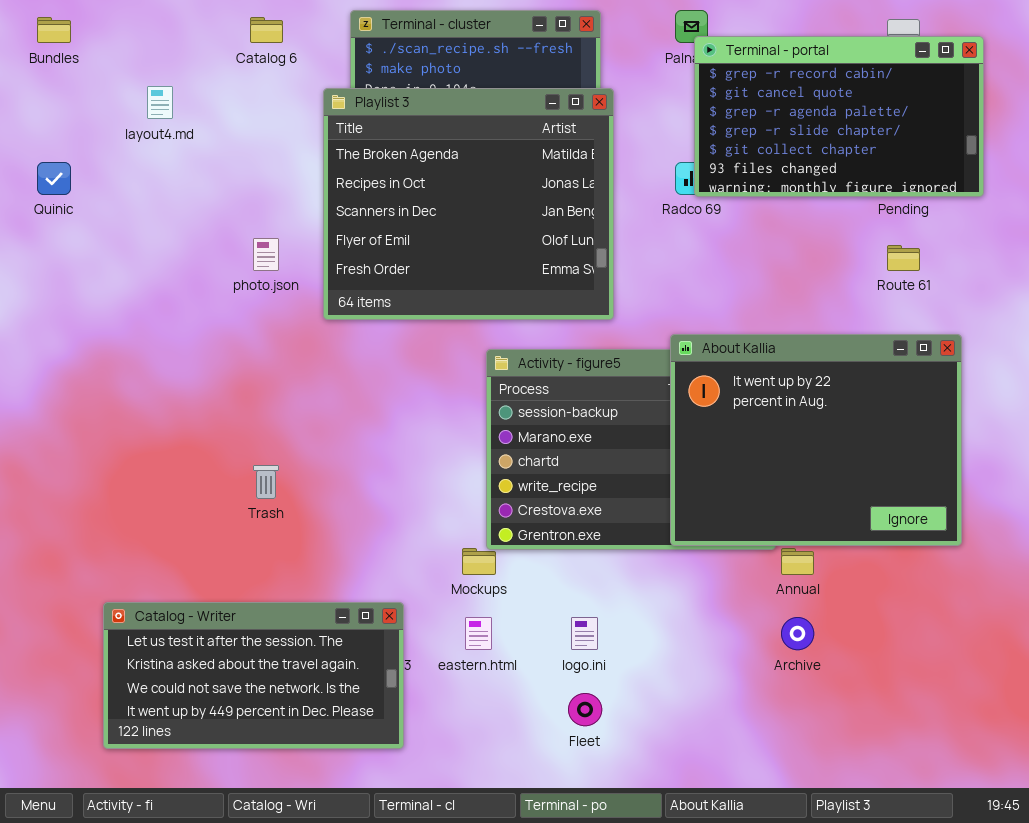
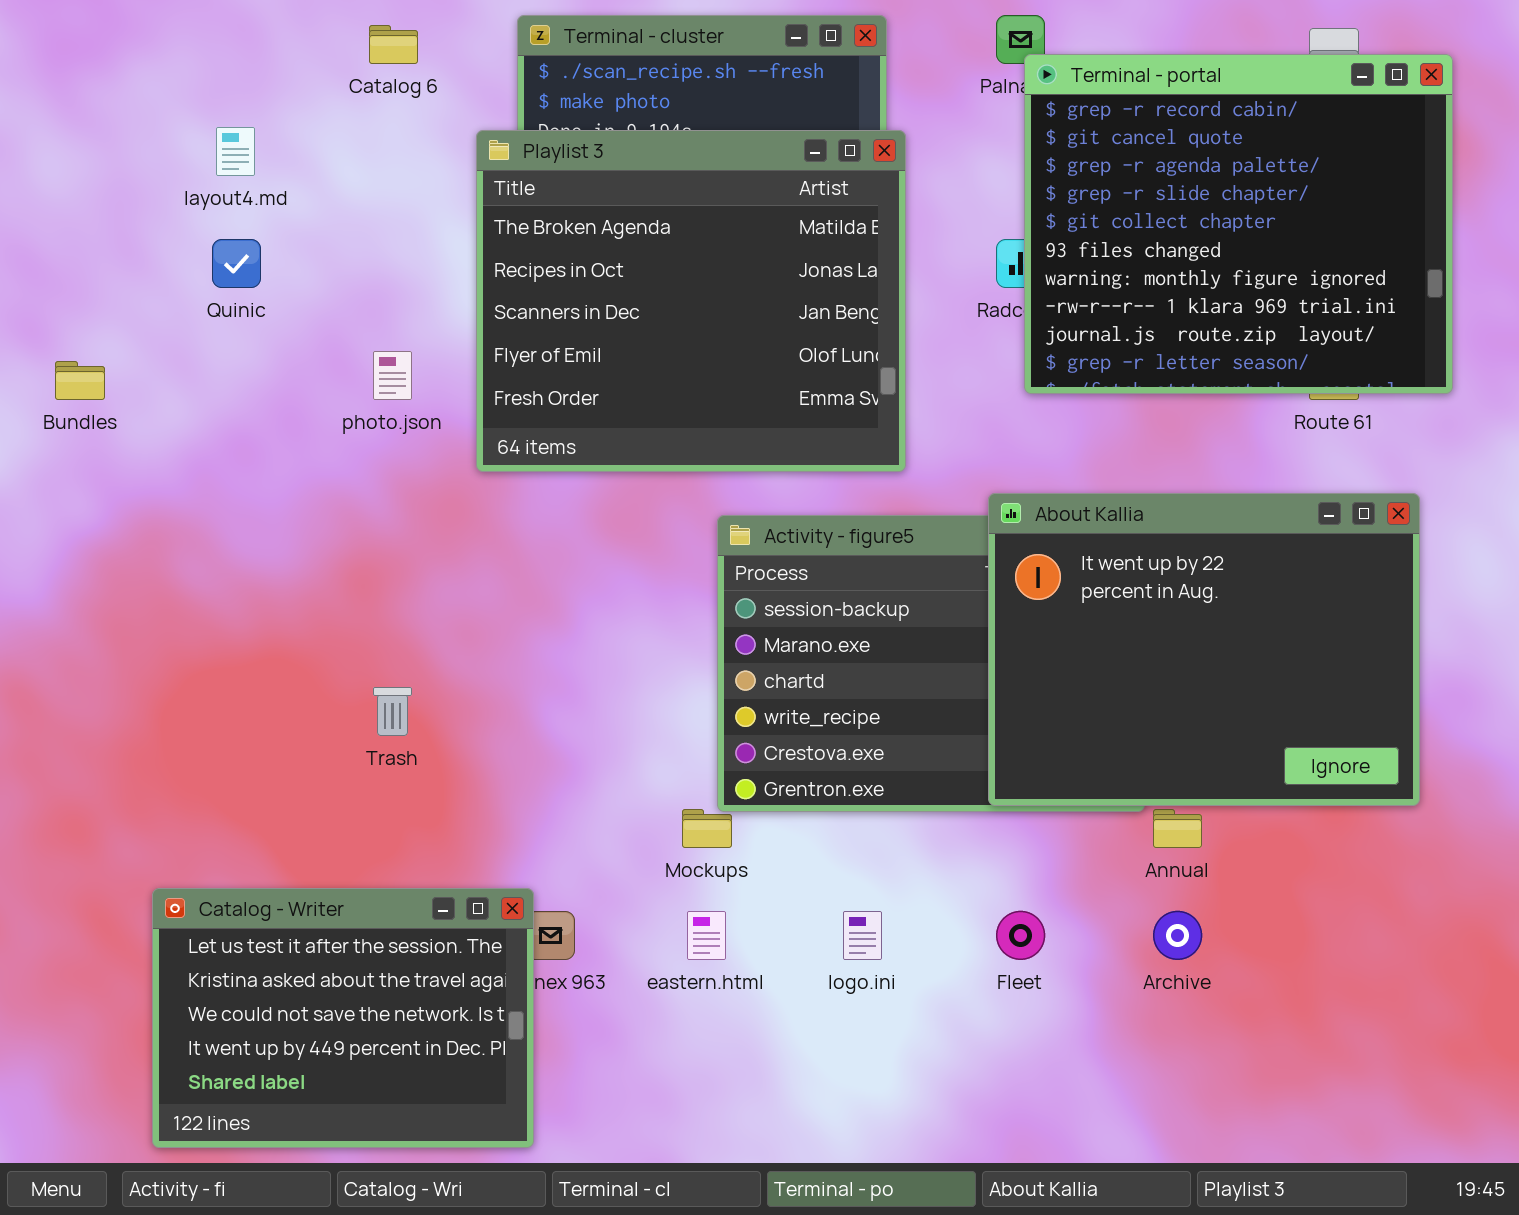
Bundles: [37,17,71,43] -> [55,361,105,400], moved
Terminal - portal: [694,36,984,197] -> [1024,54,1453,394], resized
Quinic: [37,162,71,195] -> [212,239,261,288], moved
Catalog - Writer: [103,602,404,749] -> [152,888,534,1148], resized
Fleet: [568,693,602,726] -> [996,911,1045,960], moved

